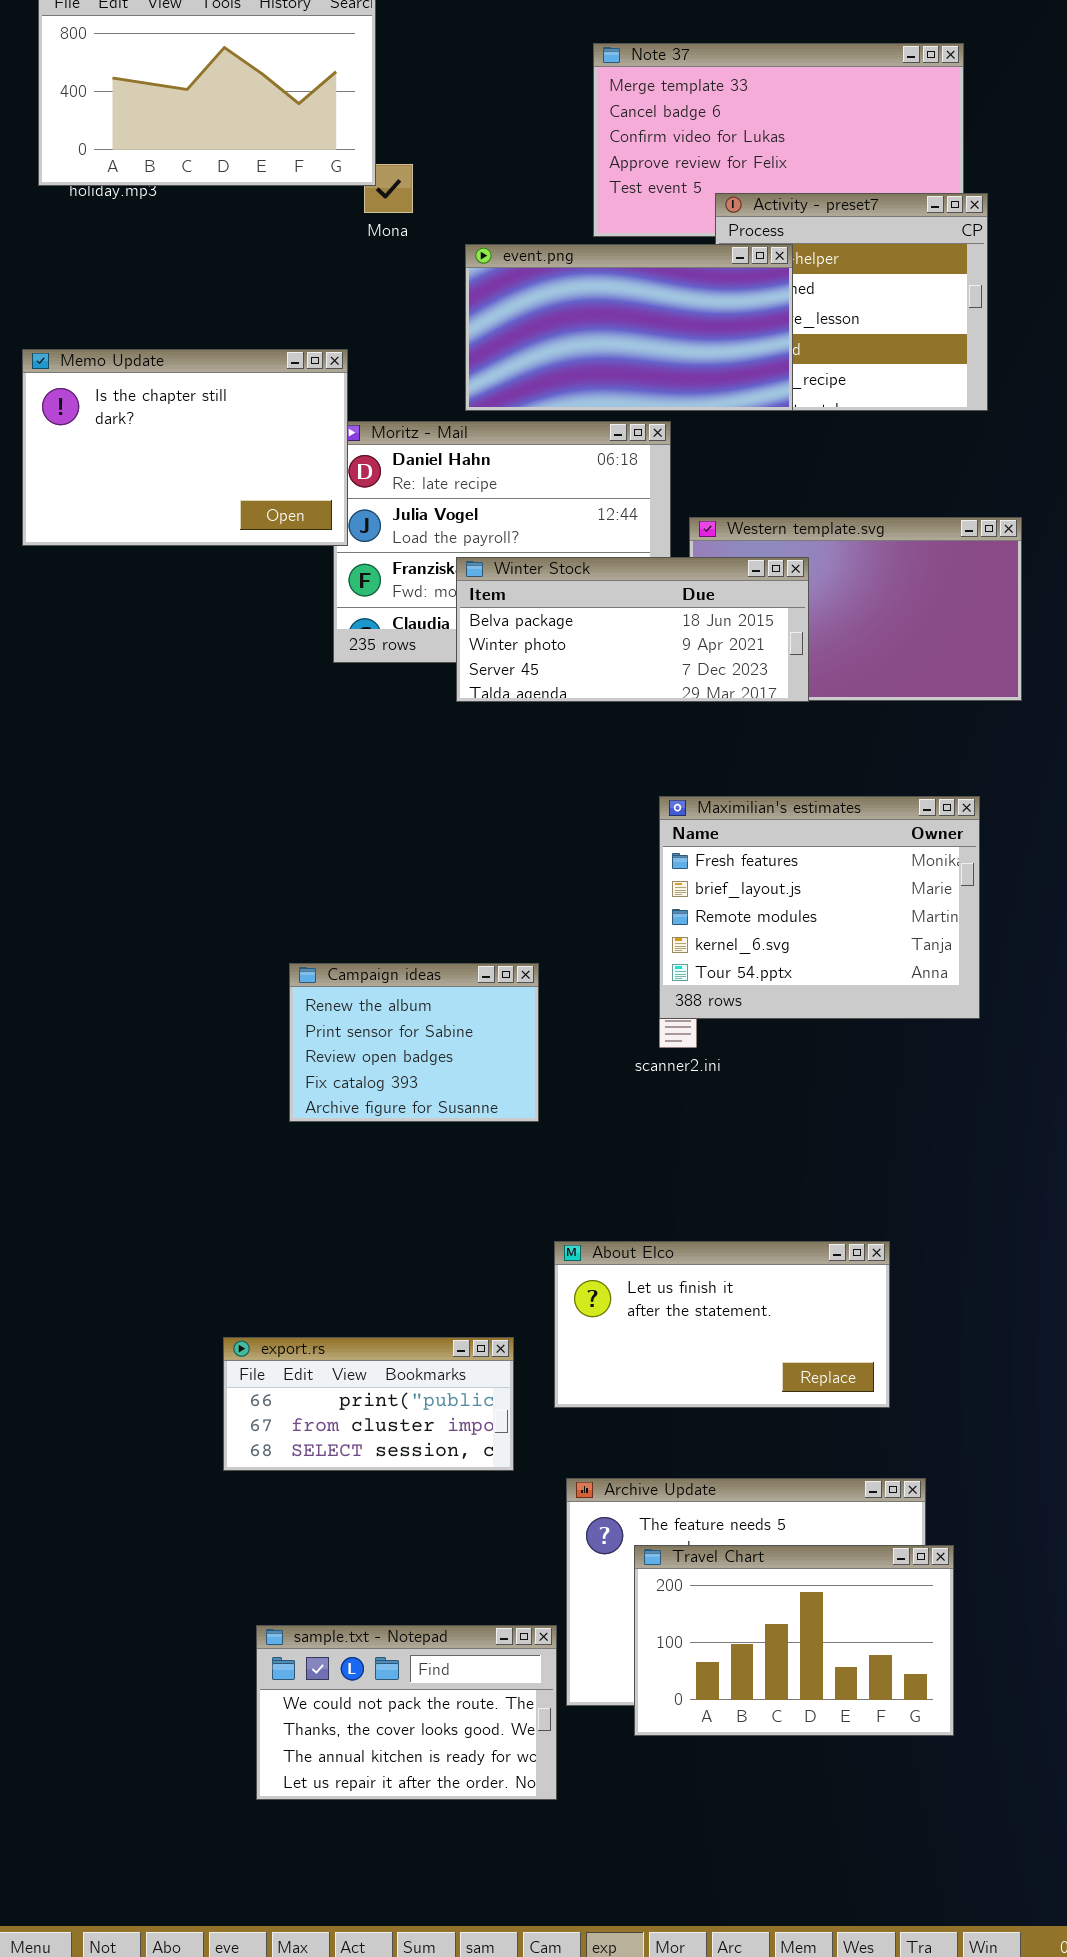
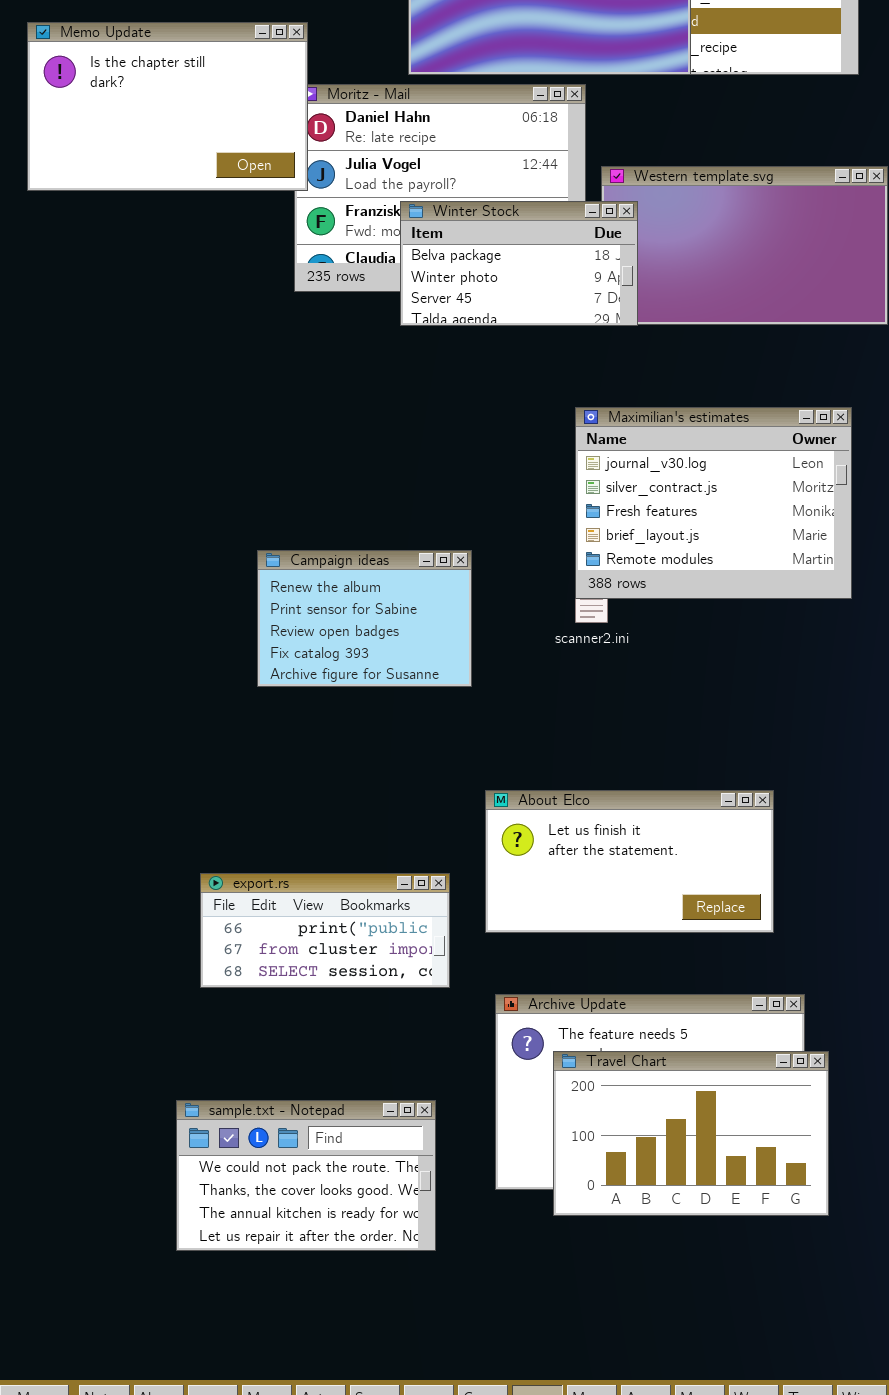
Winter Stock: [456,557,809,702] -> [400,201,638,326], resized
Maximilian's estimates: [659,796,980,1019] -> [575,407,852,599], scrolled up 2 rows
sample.txt - Notepad: [256,1625,557,1800] -> [176,1100,436,1251], moved

